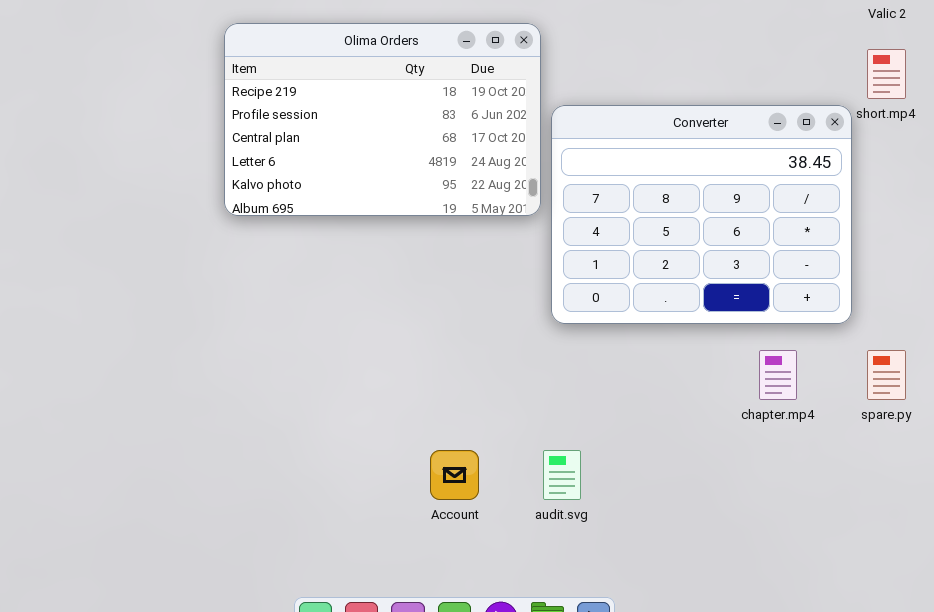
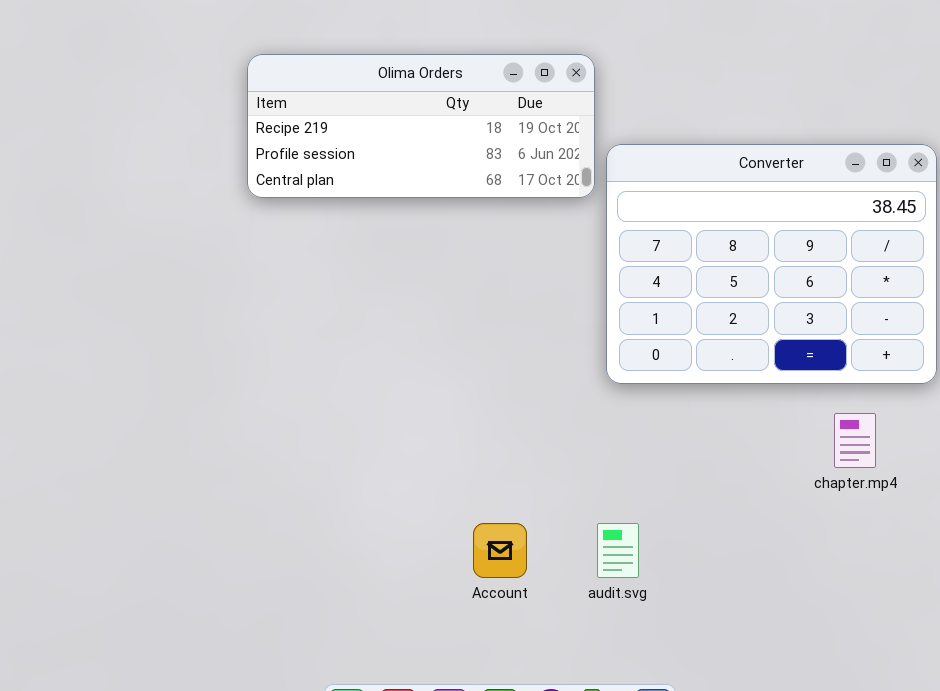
Olima Orders: [224,23,541,216] -> [247,54,595,198], resized

